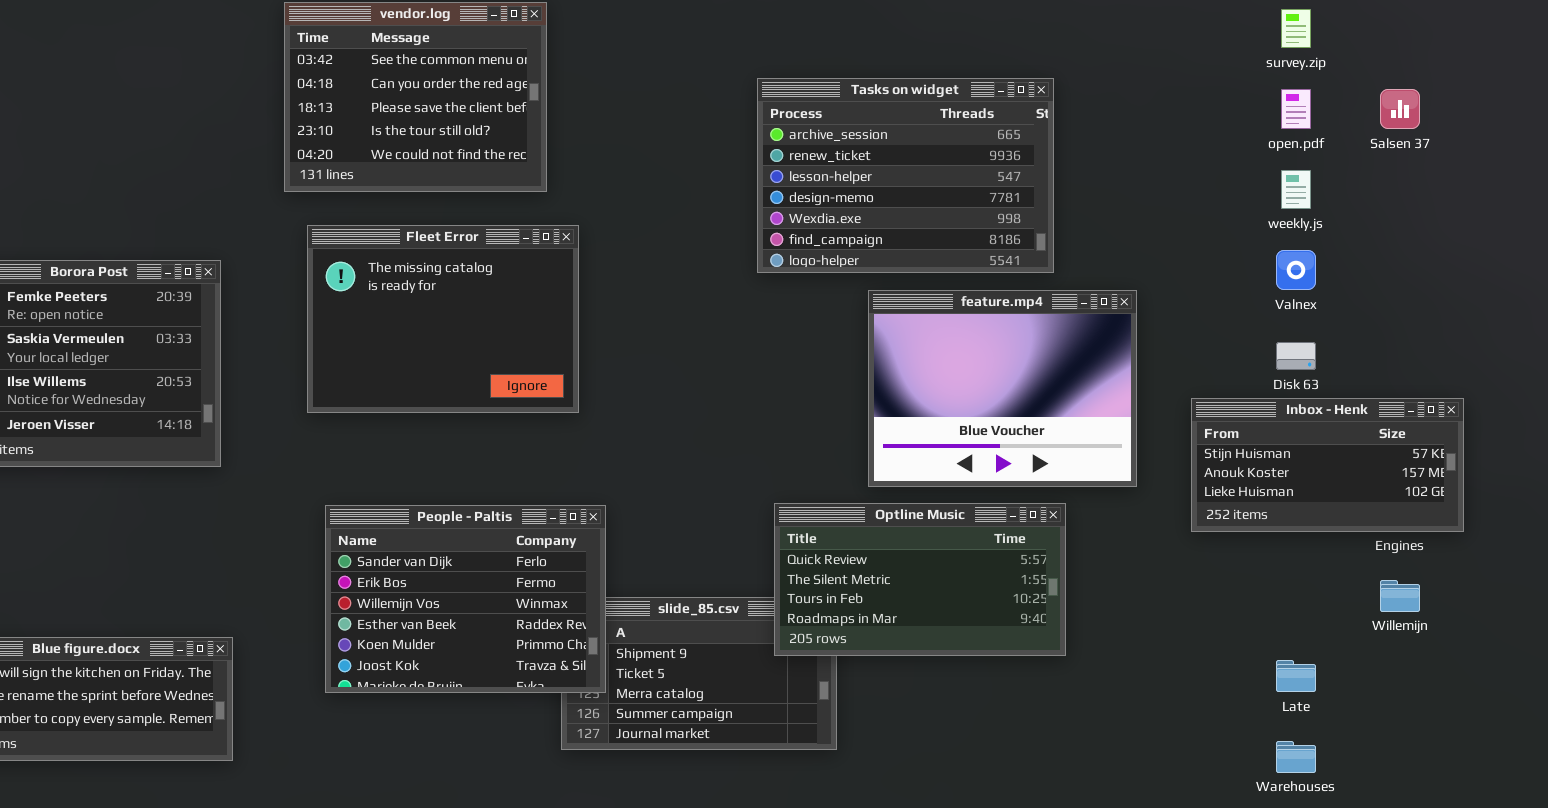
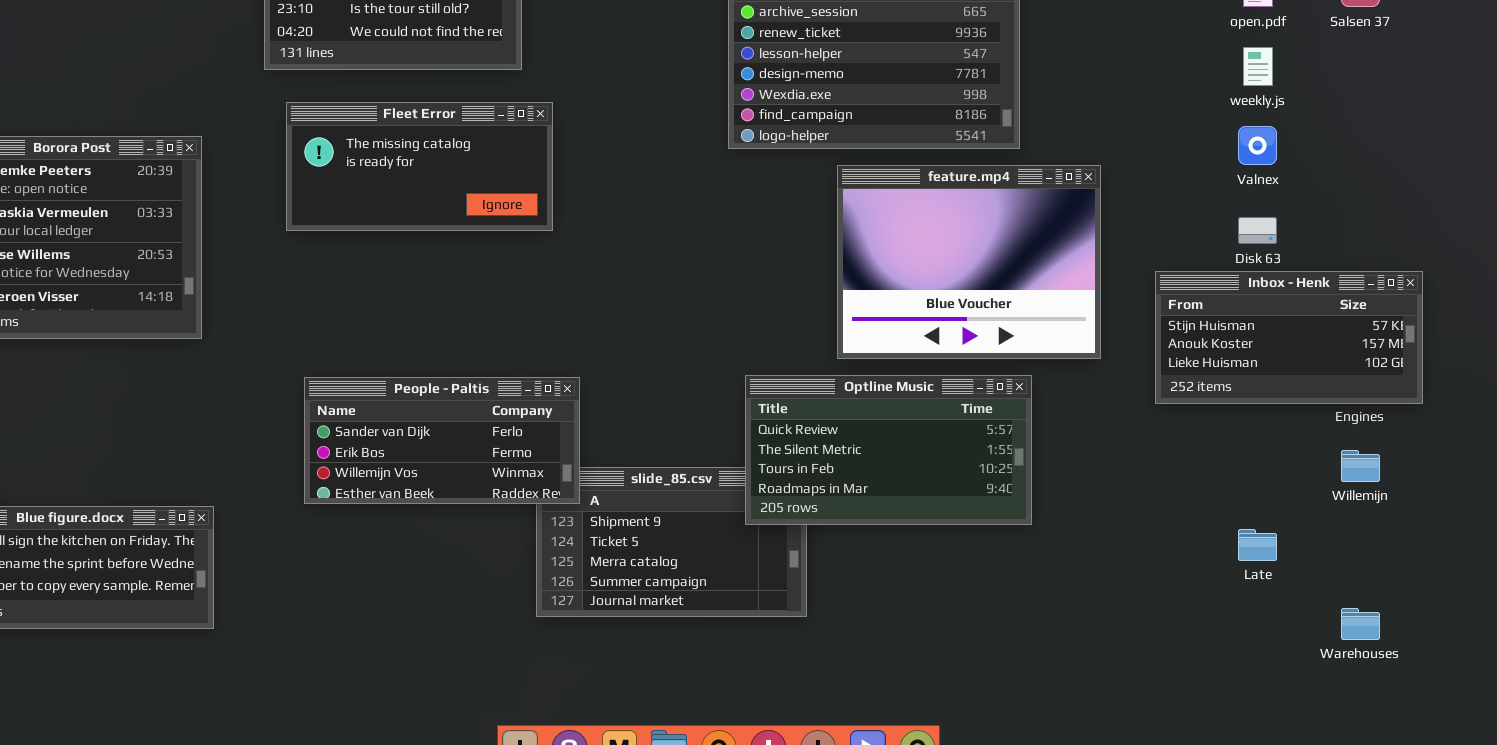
Fleet Error: [307,225,579,413] -> [286,102,553,231], resized
People - Paltis: [325,505,606,693] -> [304,377,580,504], resized
Warehouses: [1276,741,1316,773] -> [1341,608,1380,640], moved

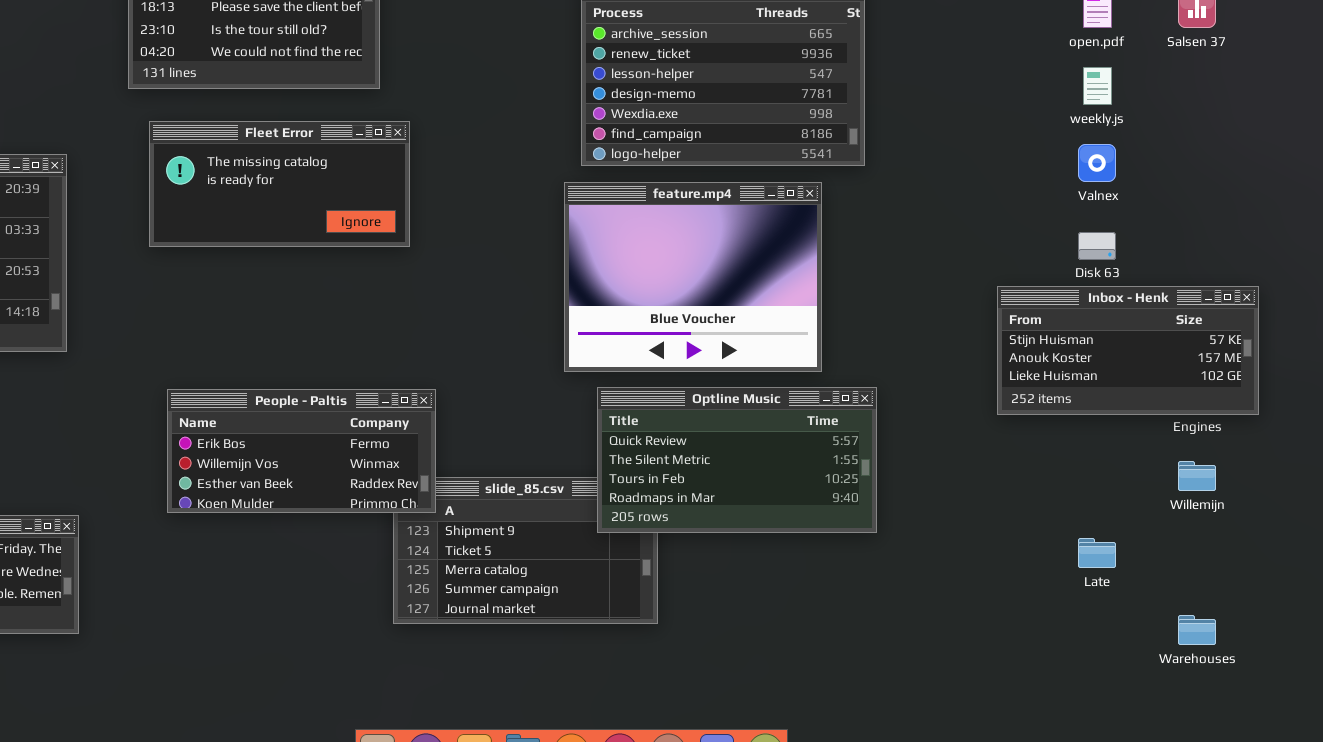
feature.mp4: [837,165,1101,359] -> [564,182,822,372], moved
People - Paltis: [304,377,580,504] -> [167,389,436,513], scrolled down 1 row

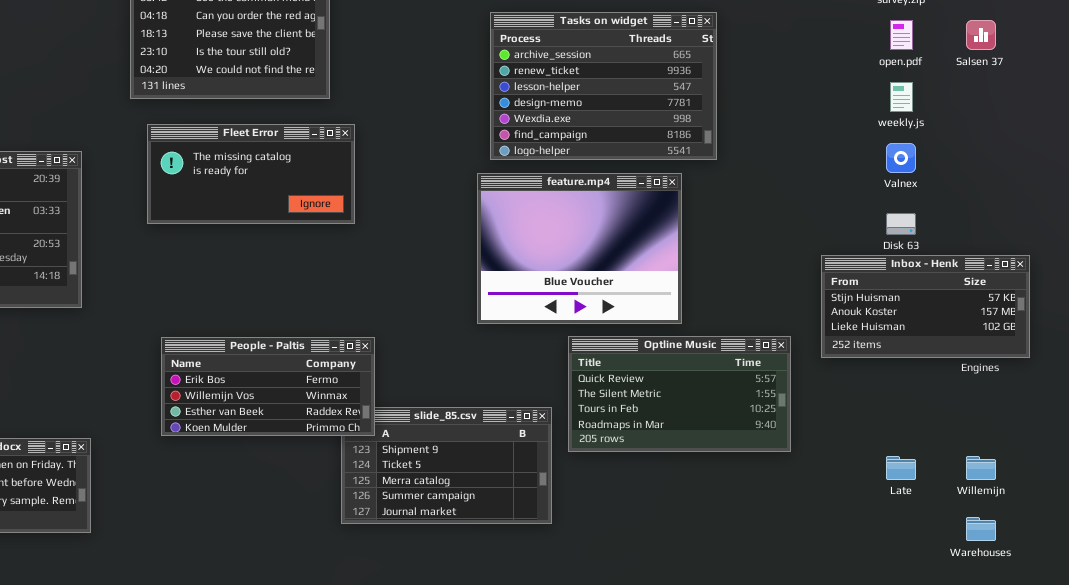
Optline Music: [597,387,877,533] -> [568,336,791,452], moved
Willemijn: [1178,461,1216,491] -> [966,456,996,480], moved

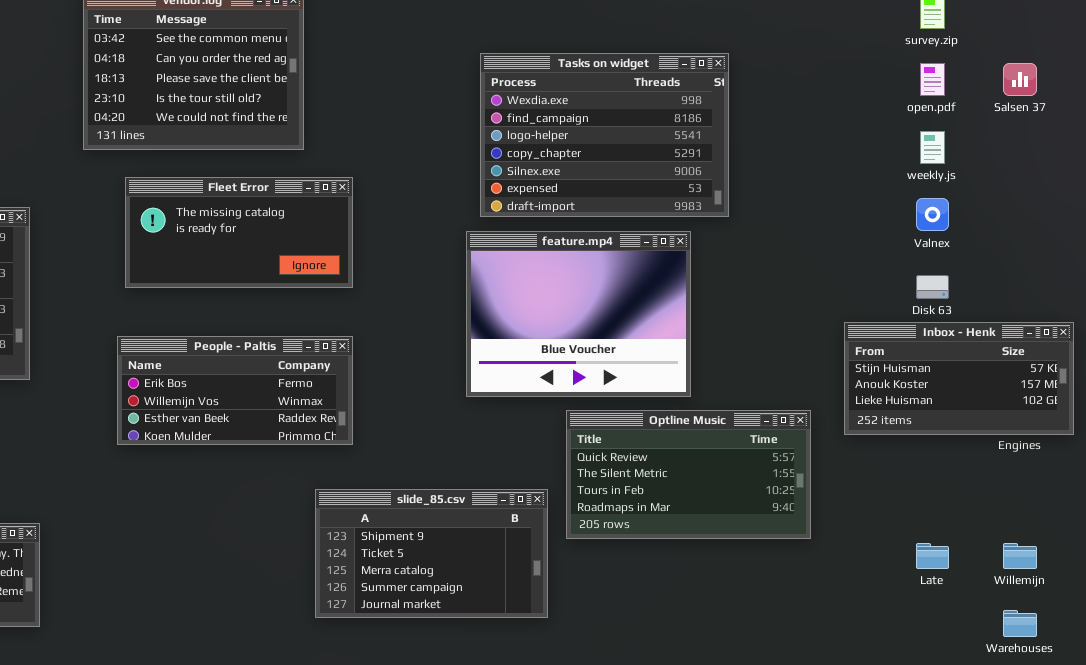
Tasks on widget: [490,12,717,160] -> [480,53,729,217], scrolled down 4 rows
Fleet Error: [147,124,355,224] -> [125,177,353,288], moved
People - Paltis: [161,337,375,436] -> [117,336,353,445], moved

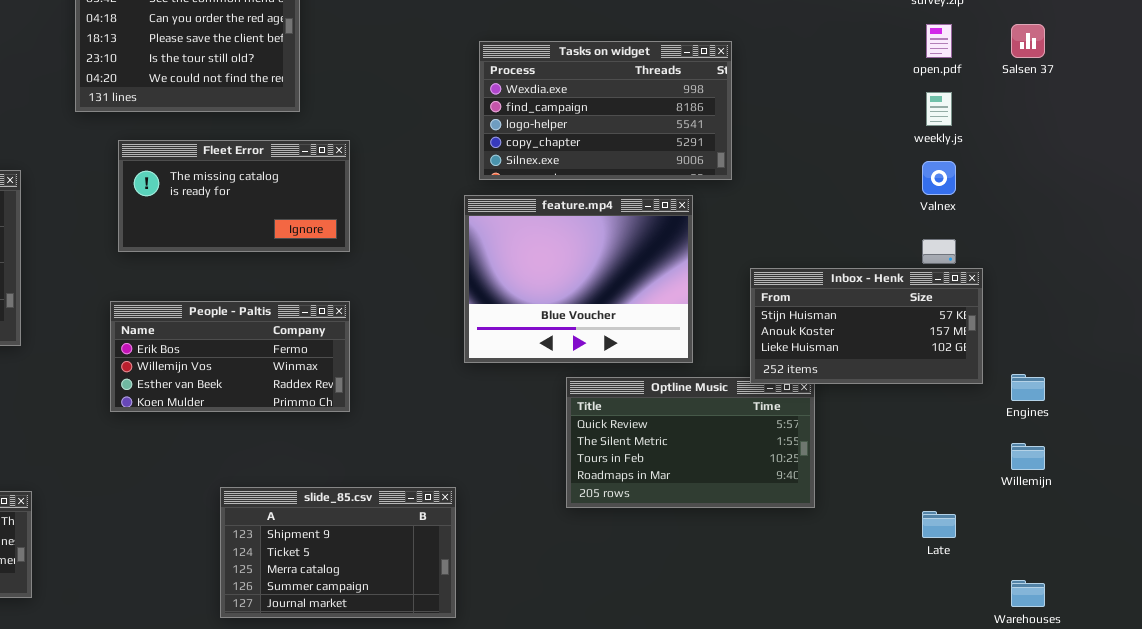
Tasks on widget: [480,53,729,217] -> [479,41,732,180], resized
Inbox - Henk: [844,322,1074,435] -> [750,268,983,384], moved
slide_85.csv: [315,489,548,618] -> [220,487,456,618], moved
Willemijn: [1003,543,1037,569] -> [1011,443,1045,470], moved

